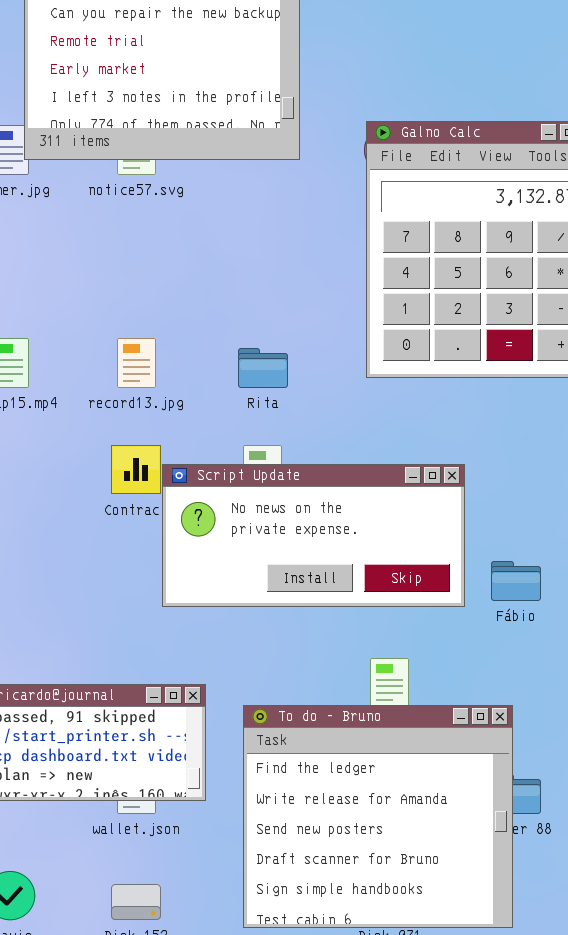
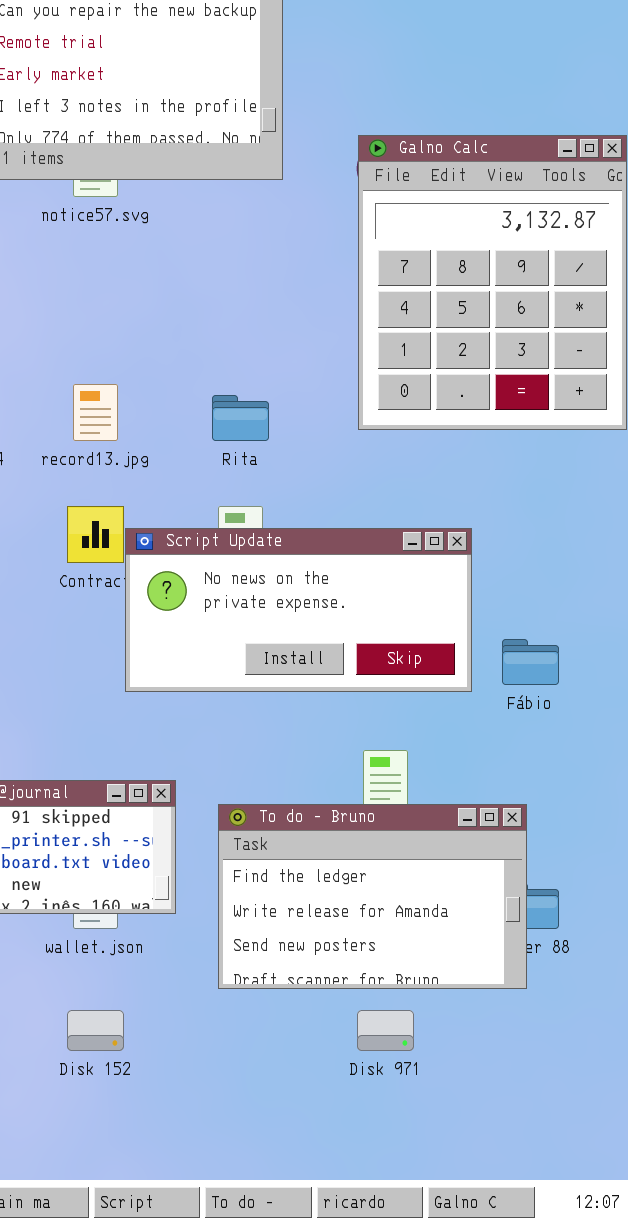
To do - Bruno: [243,705,513,928] -> [218,804,527,989], resized

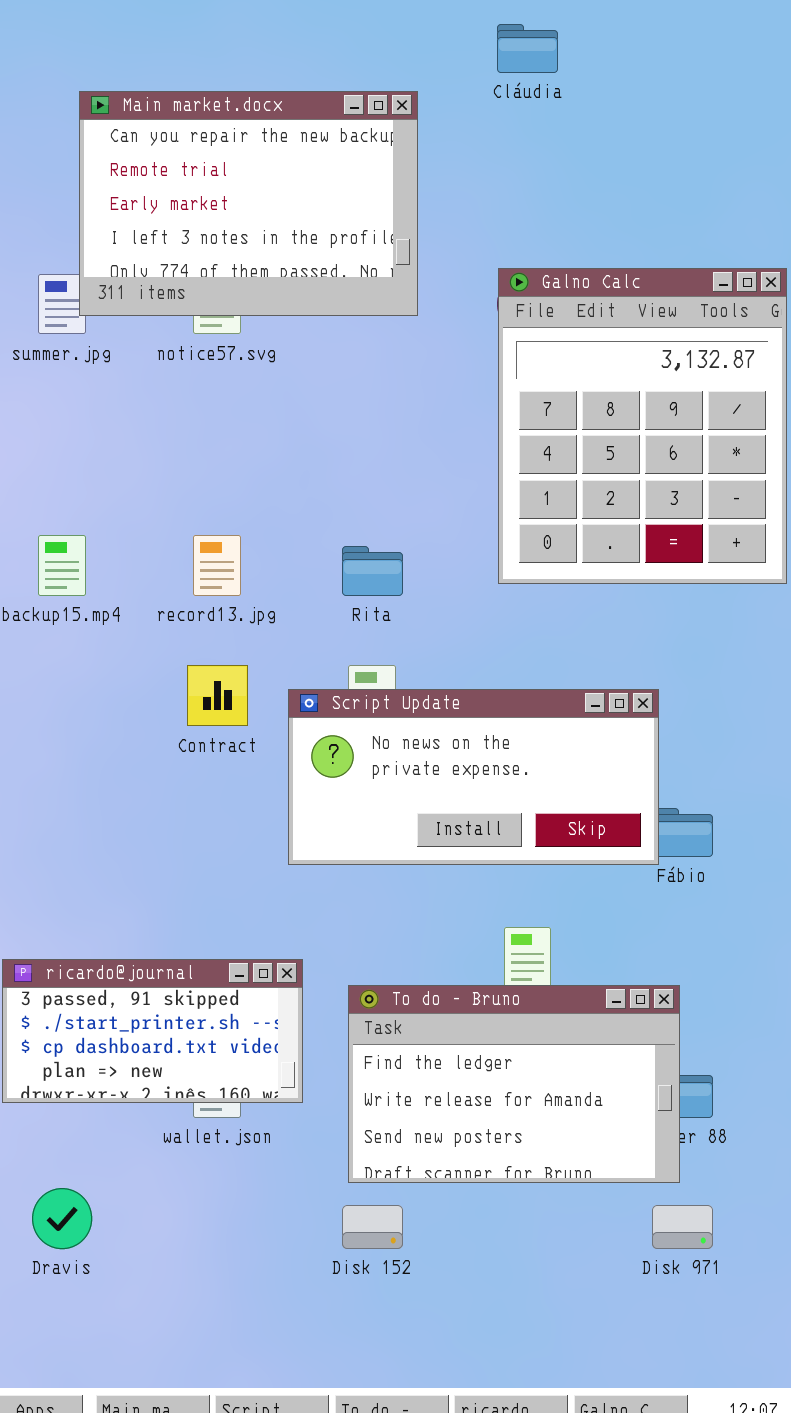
Script Update: [125,528,472,692] -> [288,689,659,865], moved
Disk 152: [67,1010,124,1051] -> [342,1205,403,1249], moved
Disk 971: [357,1010,414,1051] -> [652,1205,713,1249], moved

